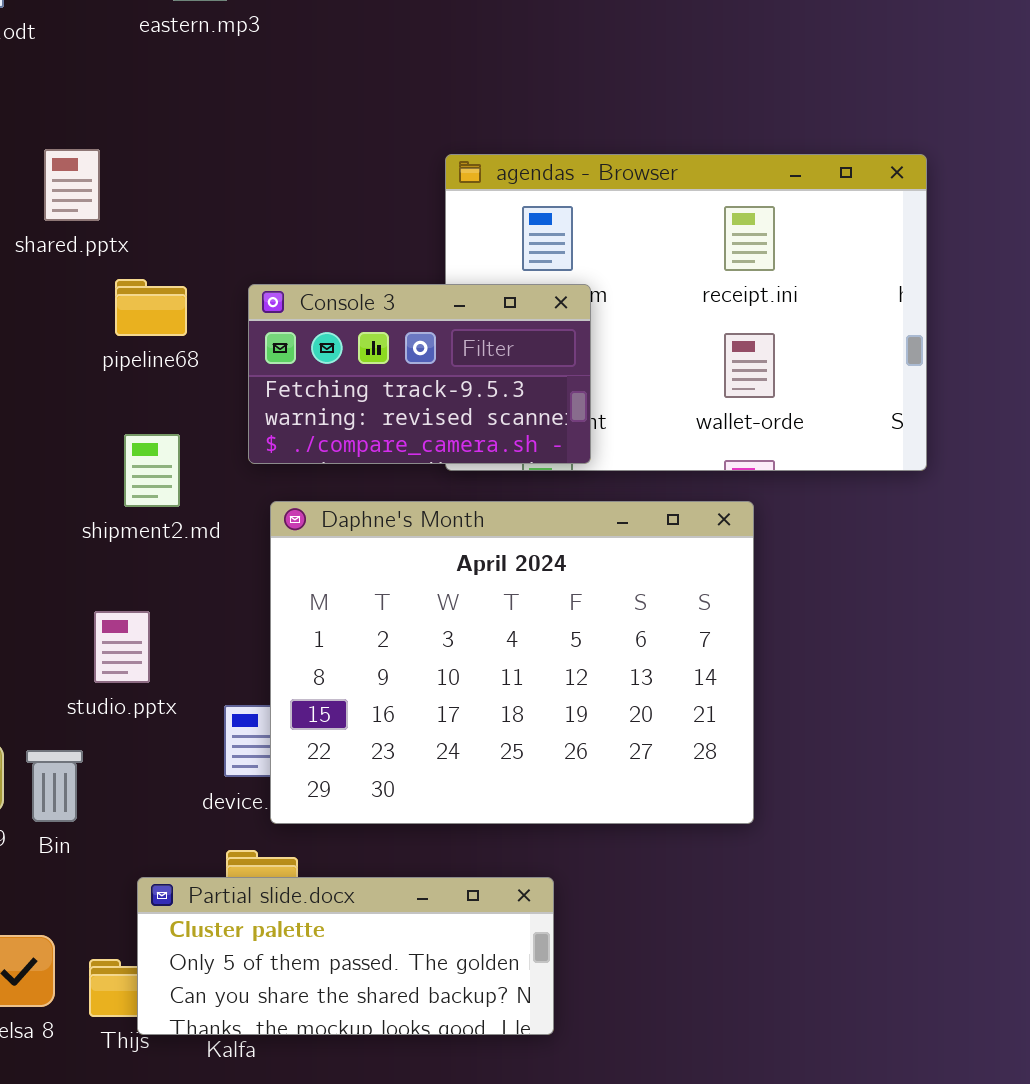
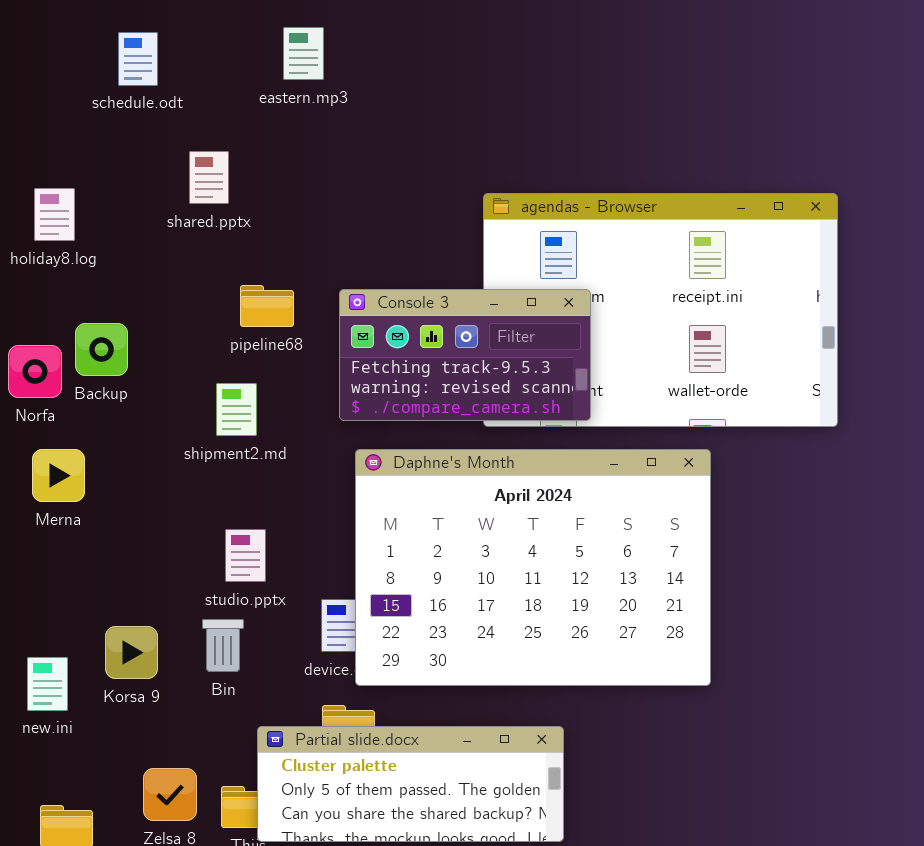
shared.pptx: [44,149,100,221] -> [189,151,229,204], moved
shipment2.md: [124,434,180,507] -> [216,383,257,436], moved
Bin: [26,750,83,822] -> [202,619,244,672], moved

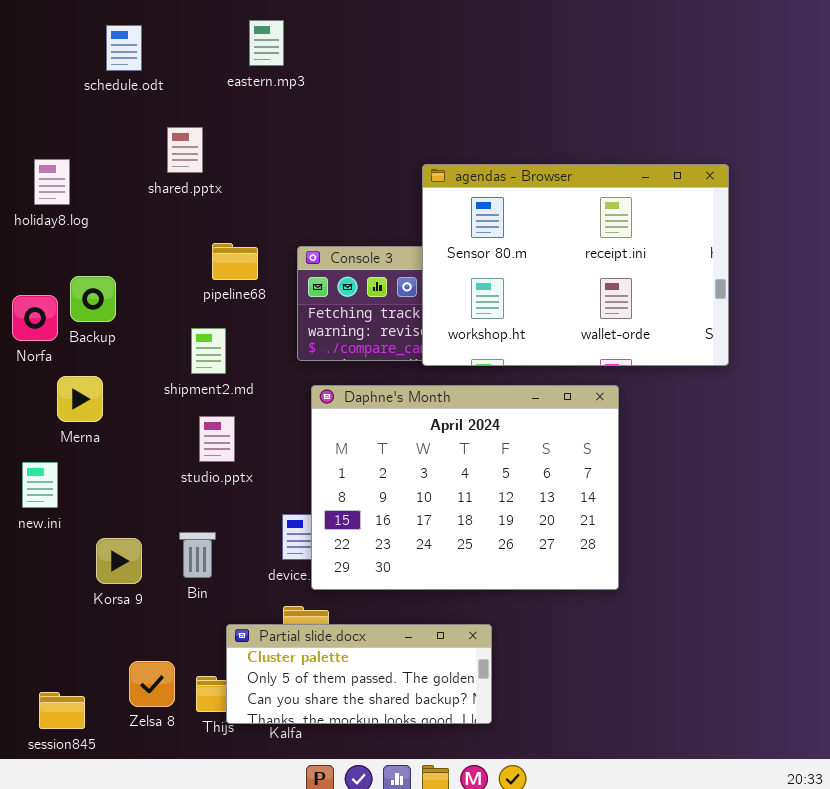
agendas - Browser: [483,193,838,427] -> [422,164,729,366], raised
Merna: [32,449,85,502] -> [57,376,103,422], moved
studio.pptx: [225,529,266,582] -> [199,416,235,462], moved
new.ini: [27,657,68,711] -> [22,462,58,508], moved

